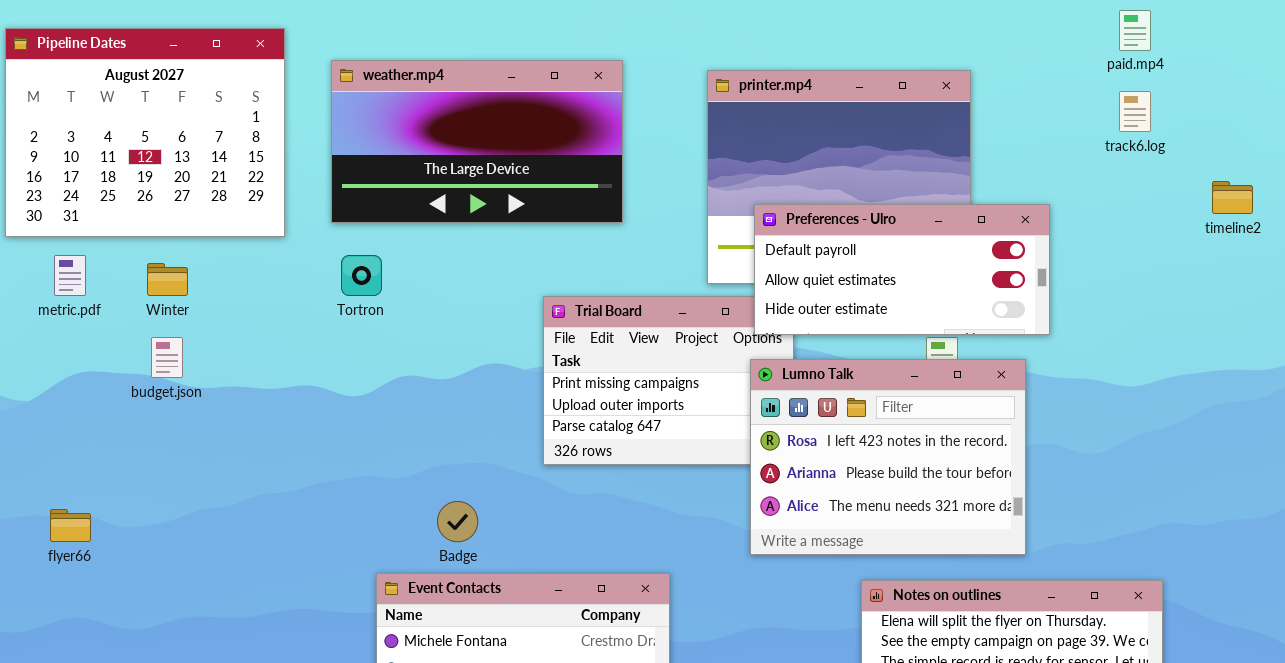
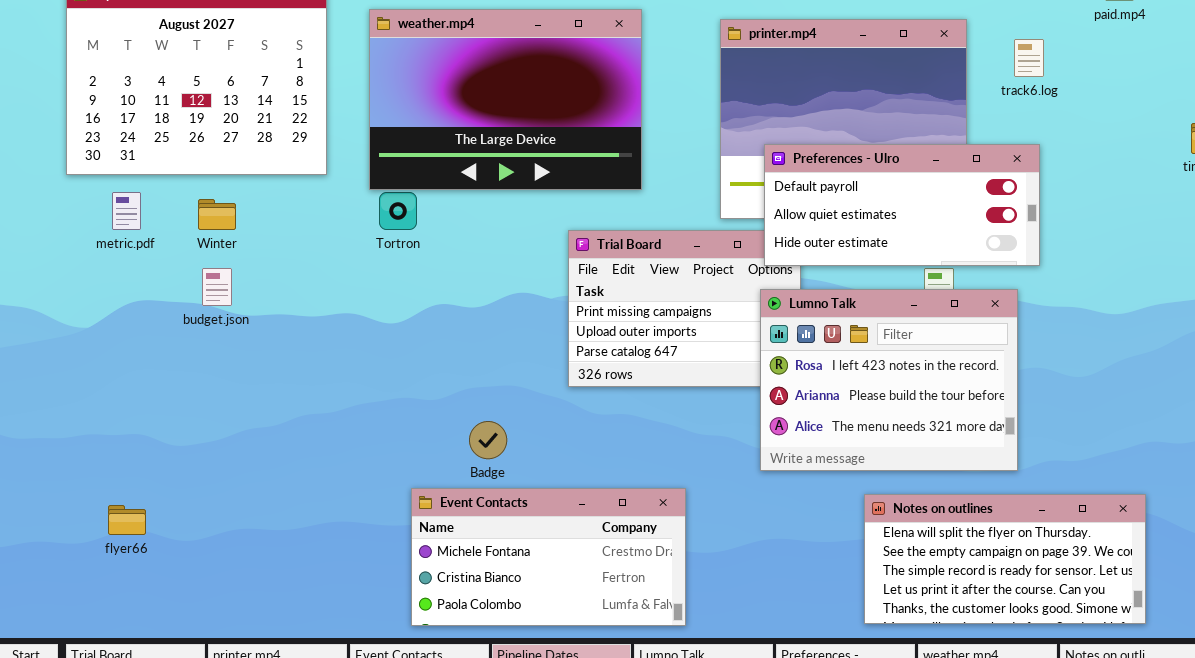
weather.mp4: [331,60,623,223] -> [369,9,642,190], resized
track6.log: [1119,91,1151,132] -> [1014,39,1044,77], moved
flyer66: [50,509,91,542] -> [108,505,146,535], moved

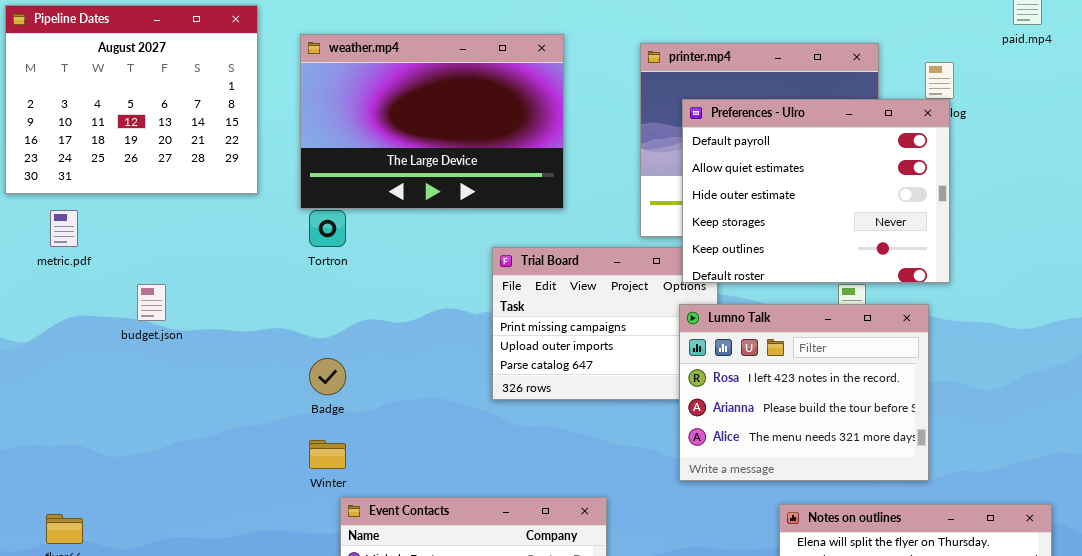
Preferences - Ulro: [764,144,1040,266] -> [682,99,950,283], resized
Winter: [198,199,236,230] -> [309,440,346,469], moved
Badge: [469,421,507,459] -> [309,358,346,395], moved

